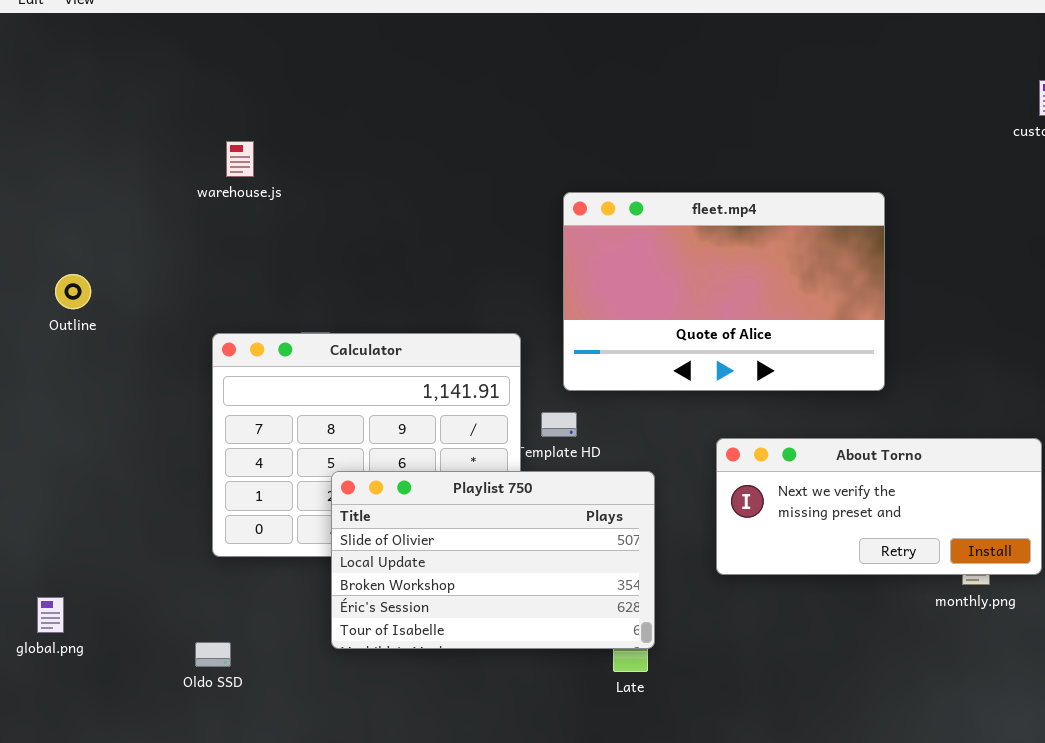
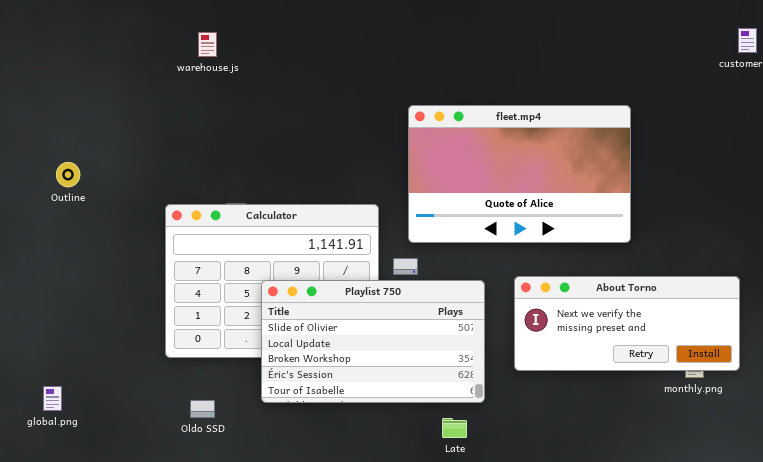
warehouse.js: [226,141,254,177] -> [198,32,217,57], moved
Playlist 750: [331,471,655,649] -> [261,280,485,403], moved
Oldo SSD: [195,642,231,667] -> [190,400,215,418], moved

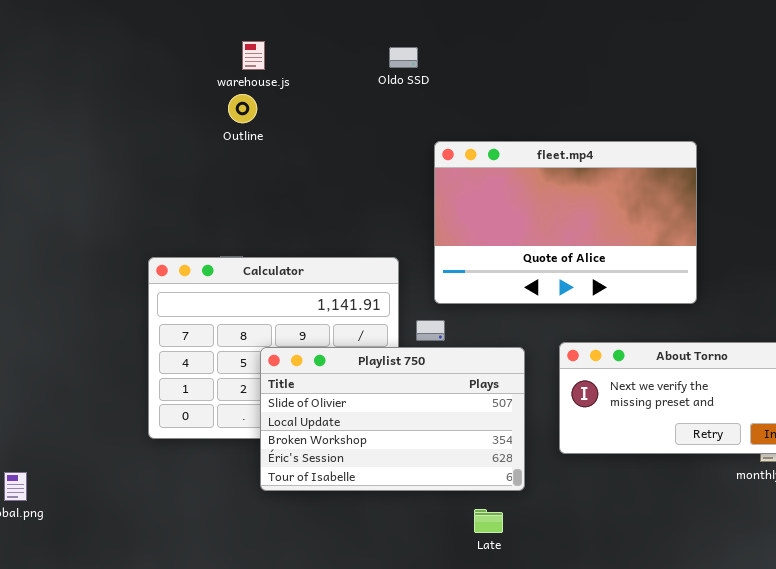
warehouse.js: [198,32,217,57] -> [242,41,265,70], moved
Outline: [56,162,80,187] -> [228,94,257,123], moved
Oldo SSD: [190,400,215,418] -> [389,47,418,68], moved

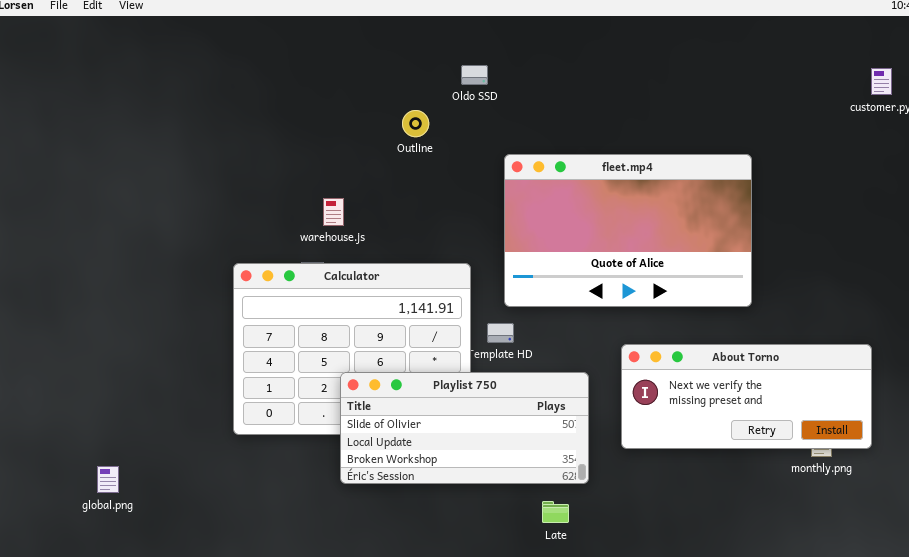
warehouse.js: [242,41,265,70] -> [323,198,344,226], moved
Outline: [228,94,257,123] -> [402,110,429,137], moved
Playlist 750: [260,347,525,491] -> [340,372,589,484], resized

